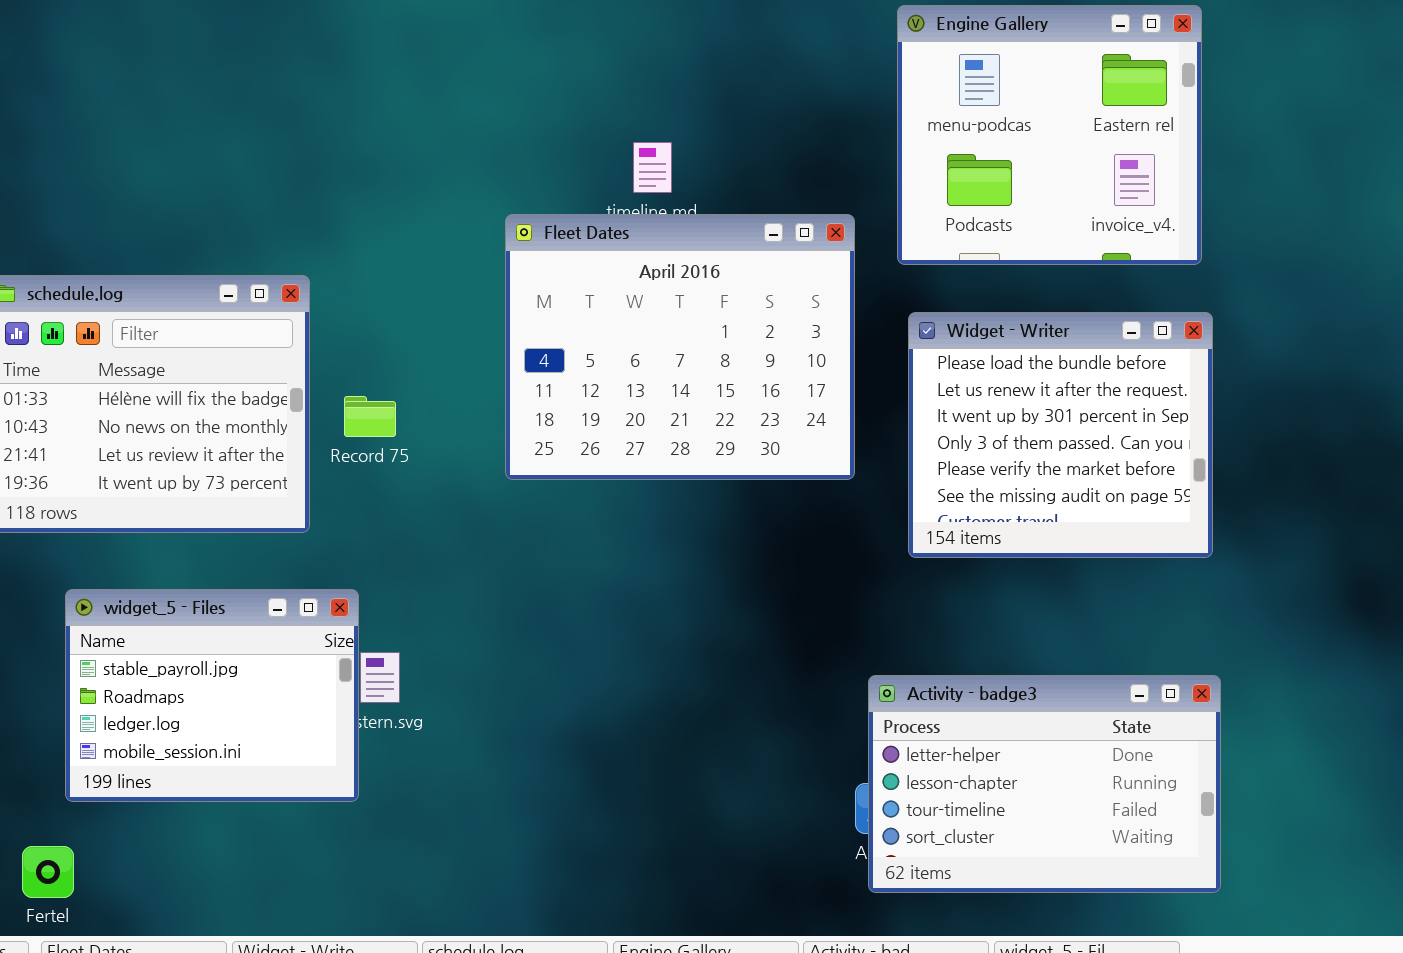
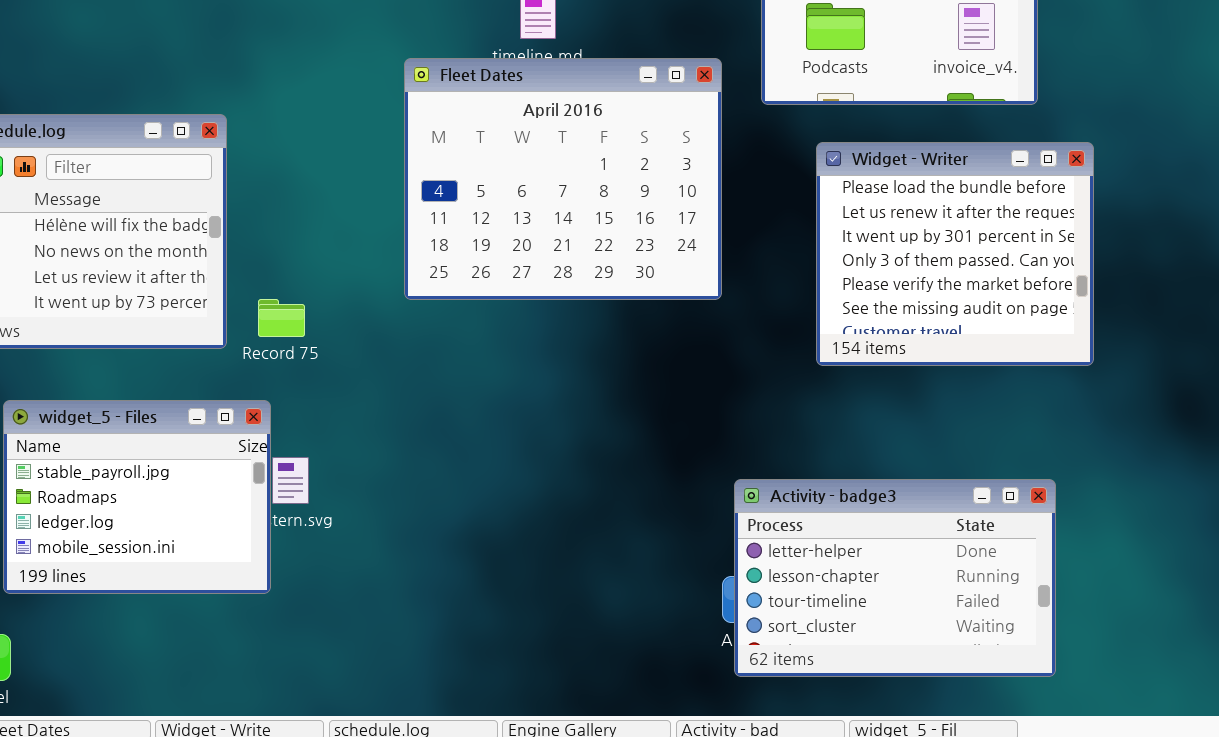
Widget - Writer: [908,312,1213,558] -> [816,142,1094,366], moved
Record 75: [344,396,396,437] -> [258,299,305,337], moved

